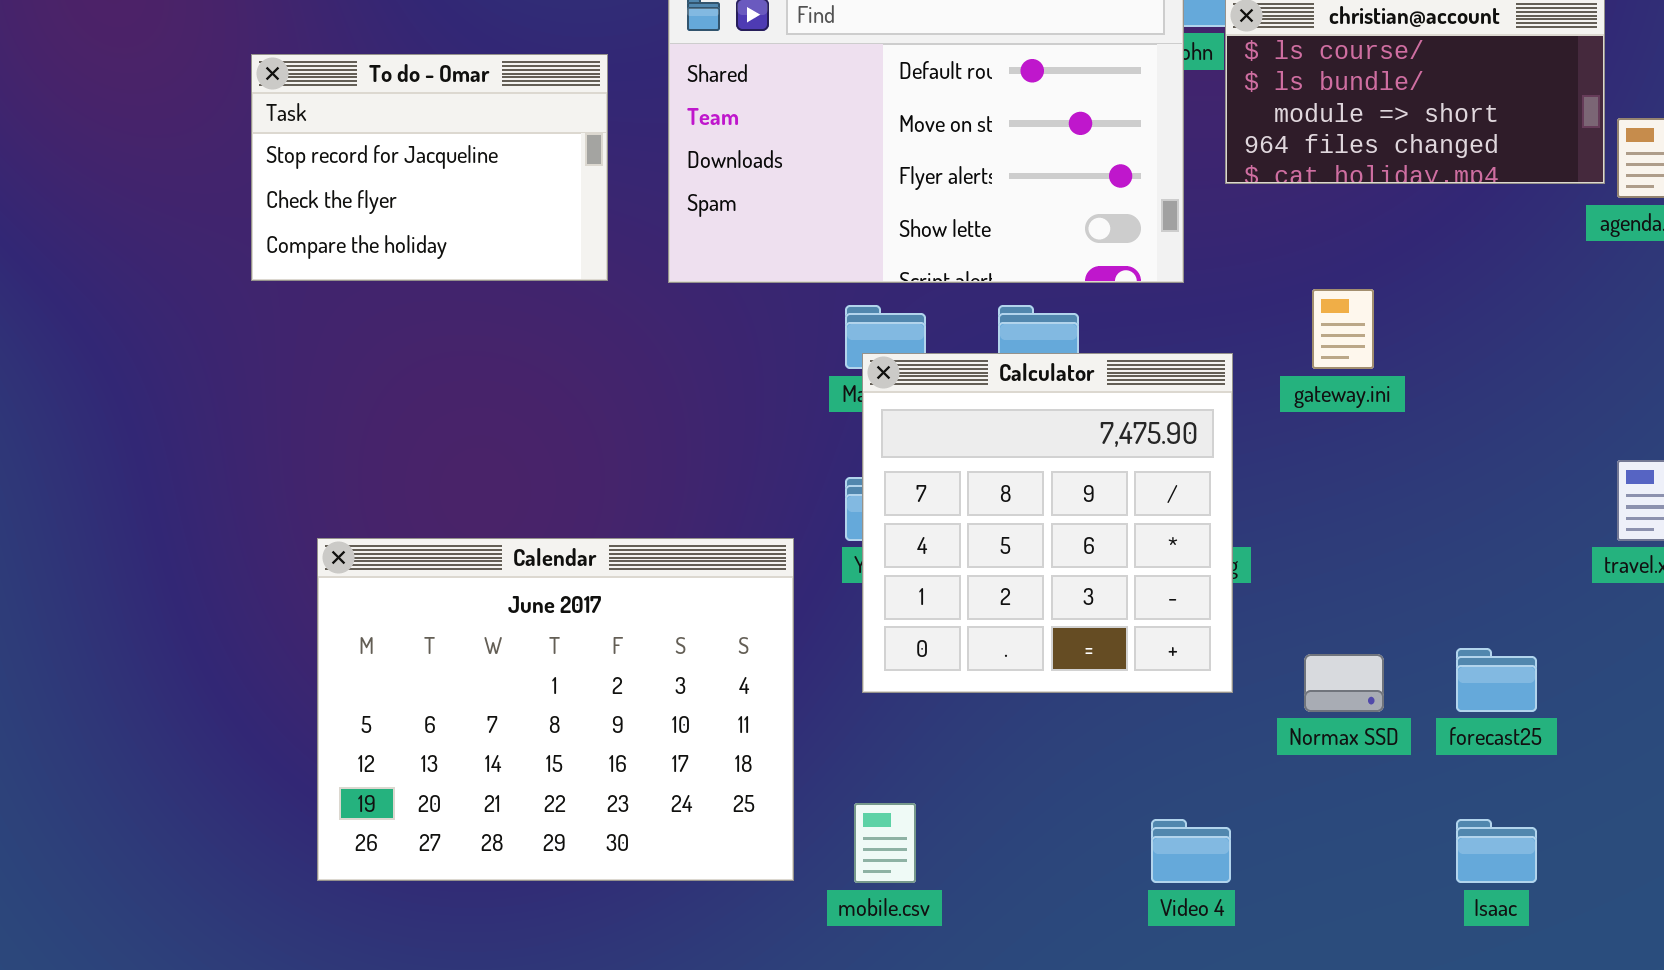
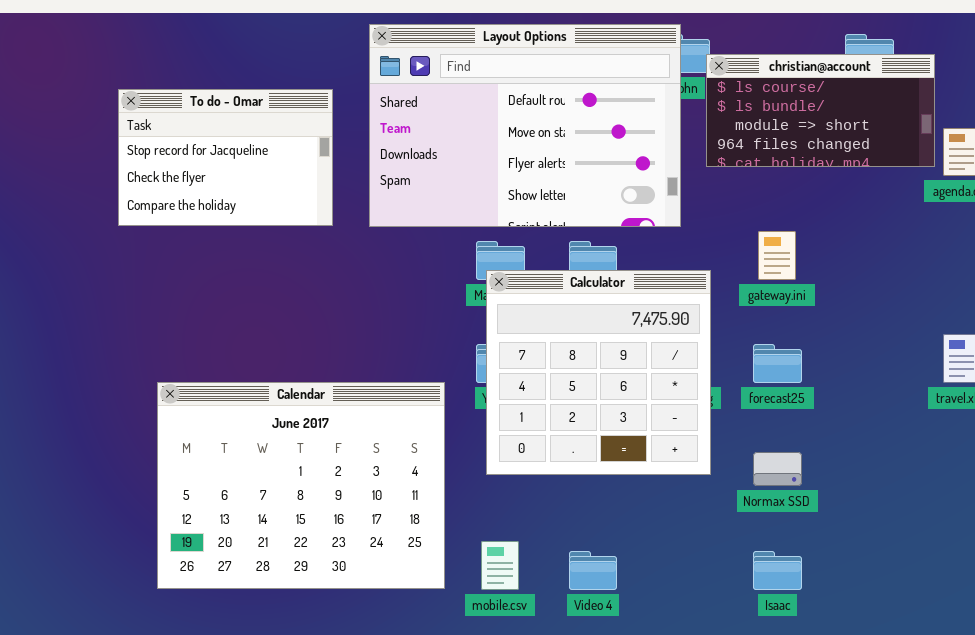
forecast25: [1456,648,1537,712] -> [753,344,802,383], moved
Video 4: [1151,819,1231,883] -> [569,551,617,590], moved
Isaac: [1456,819,1537,883] -> [753,551,802,590], moved

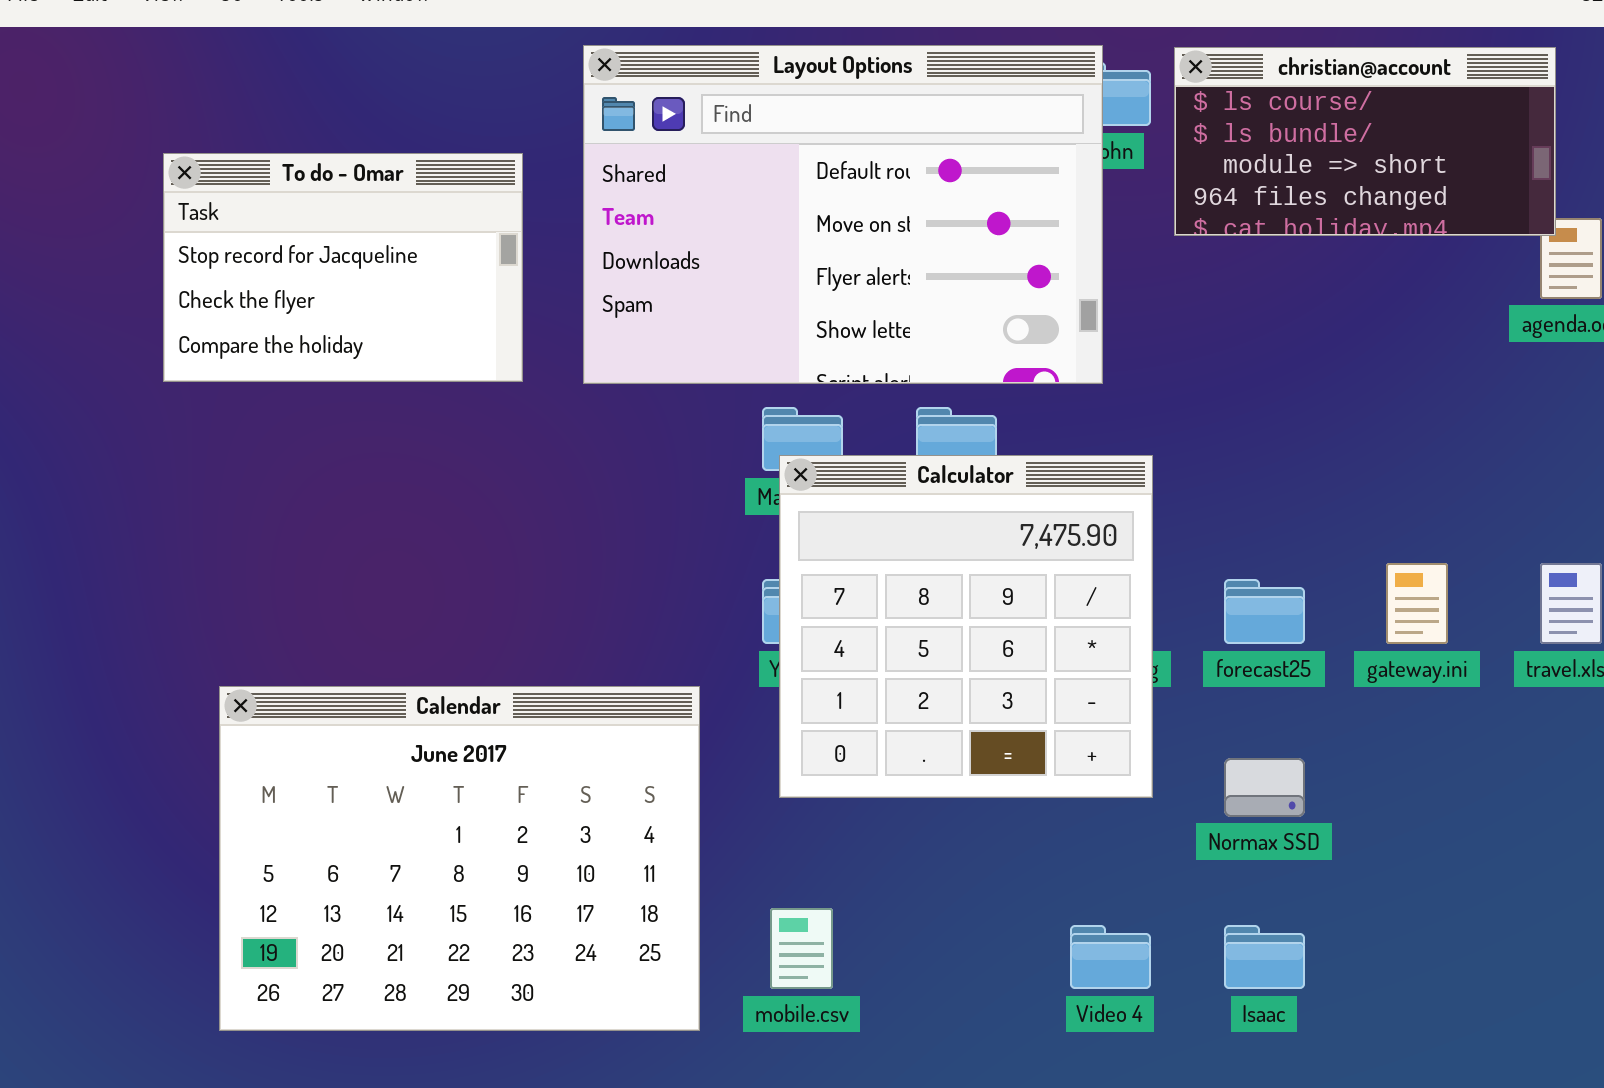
christian@account: [706,54,935,167] -> [1174,47,1556,236], moved
gateway.ini: [758,231,796,280] -> [1386,563,1448,644], moved
Calendar: [157,382,445,589] -> [219,686,700,1031], moved
Video 4: [569,551,617,590] -> [1070,925,1151,989], moved

